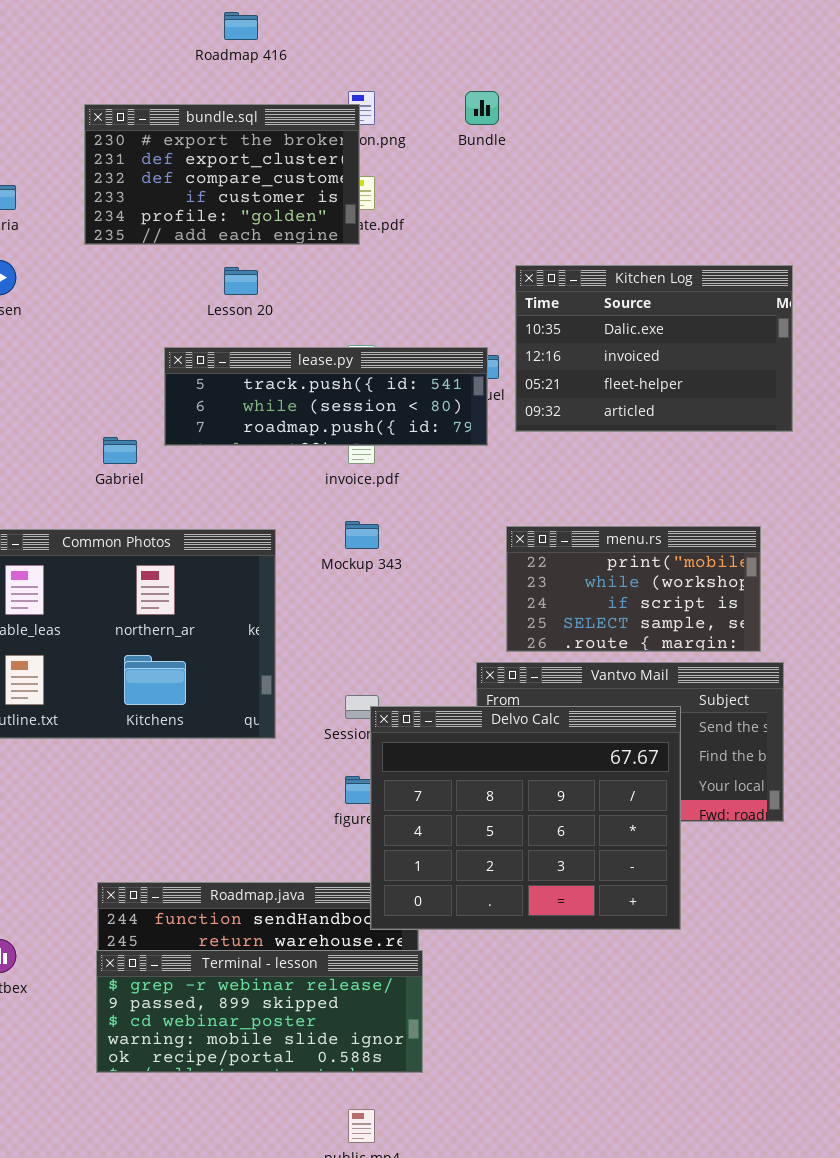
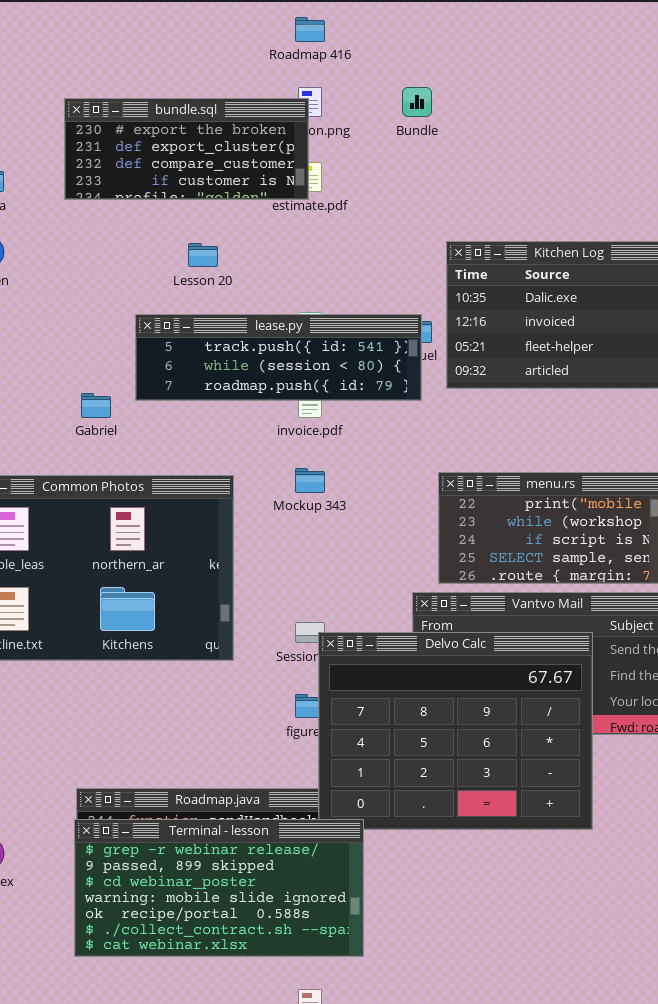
Roadmap 416: [224,12,258,40] -> [295,17,325,42], moved
bundle.sql: [84,104,360,245] -> [64,98,309,200], resized
Terminal - lesson: [96,950,423,1073] -> [74,819,364,957], resized

